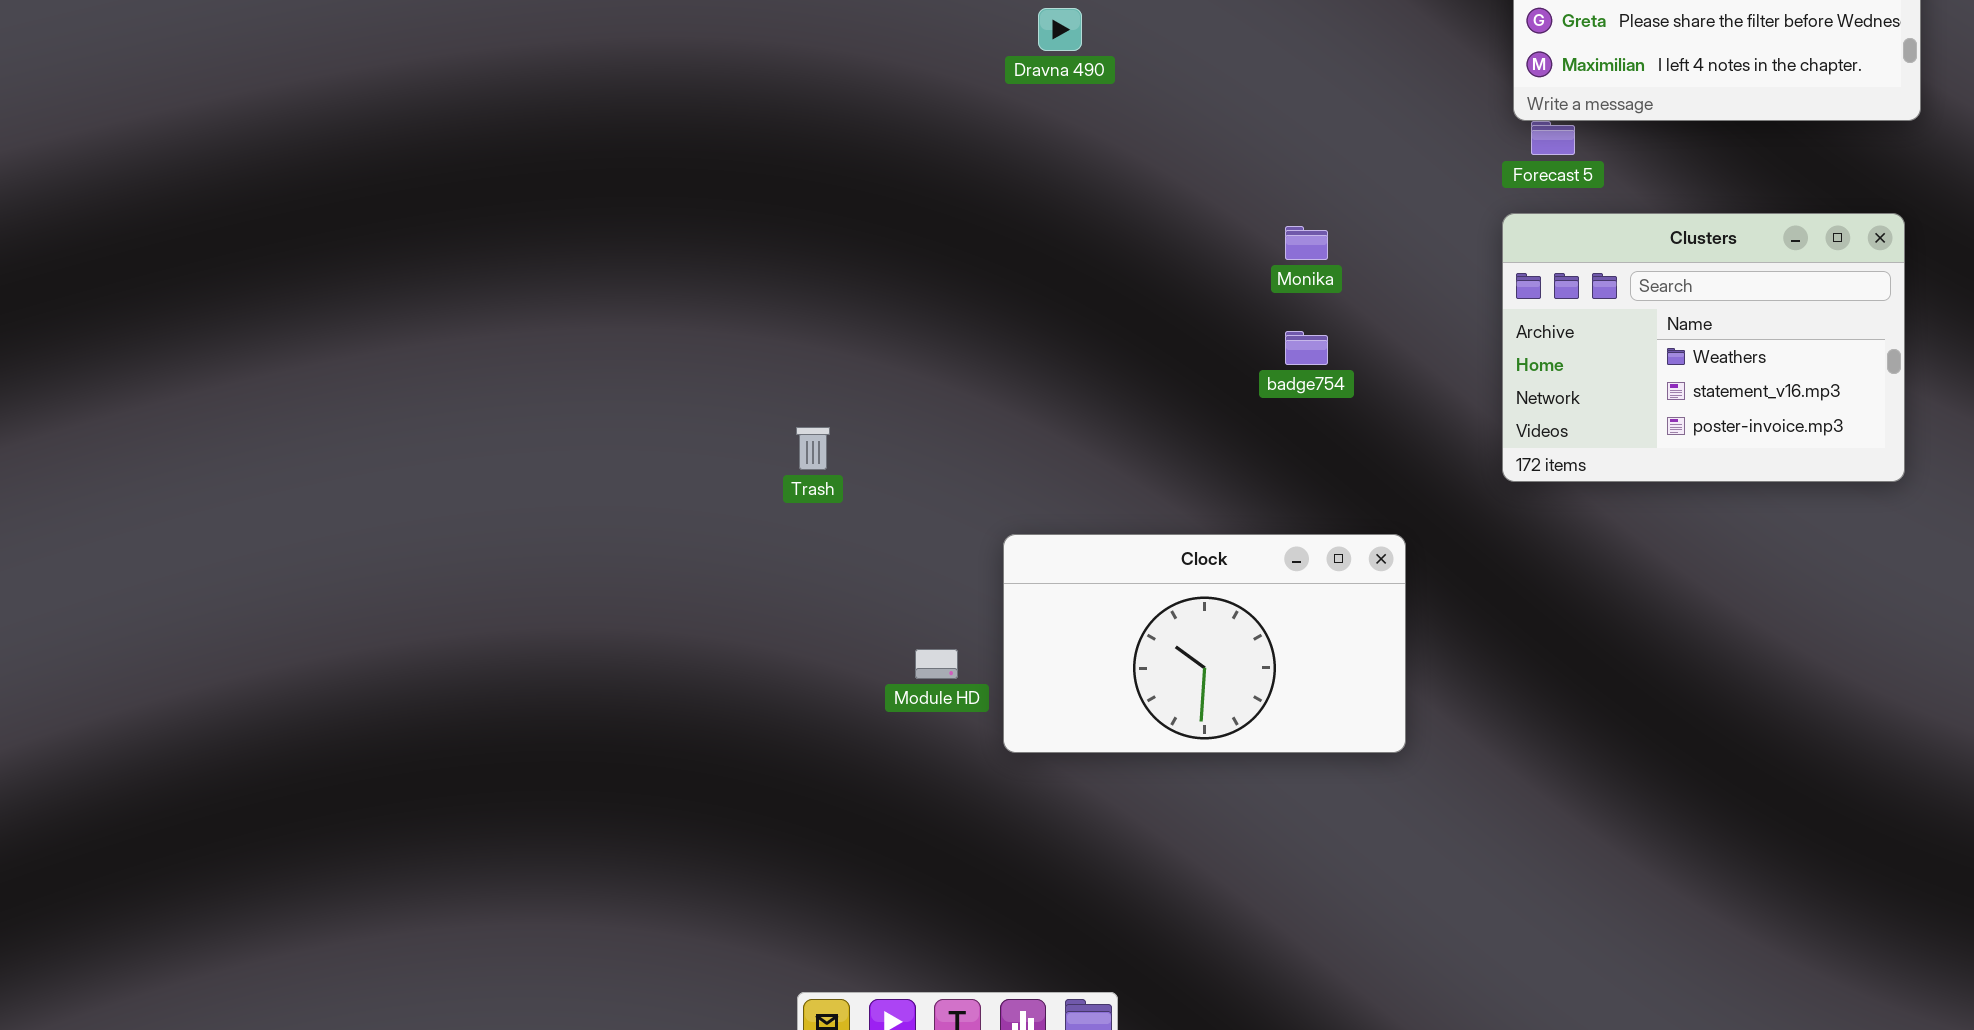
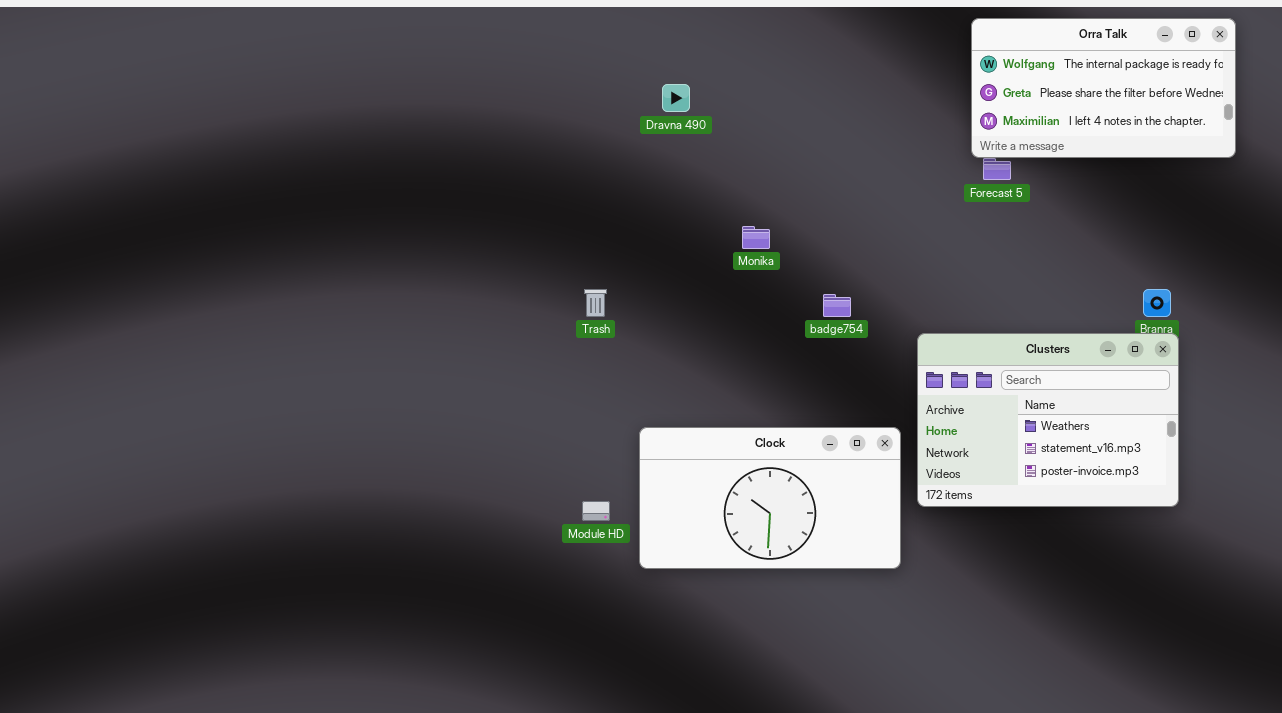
Clusters: [1502,213,1905,482] -> [917,333,1179,507], moved
Monika: [1285,226,1328,260] -> [742,226,770,249], moved
Trash: [796,427,830,470] -> [584,289,607,317], moved

